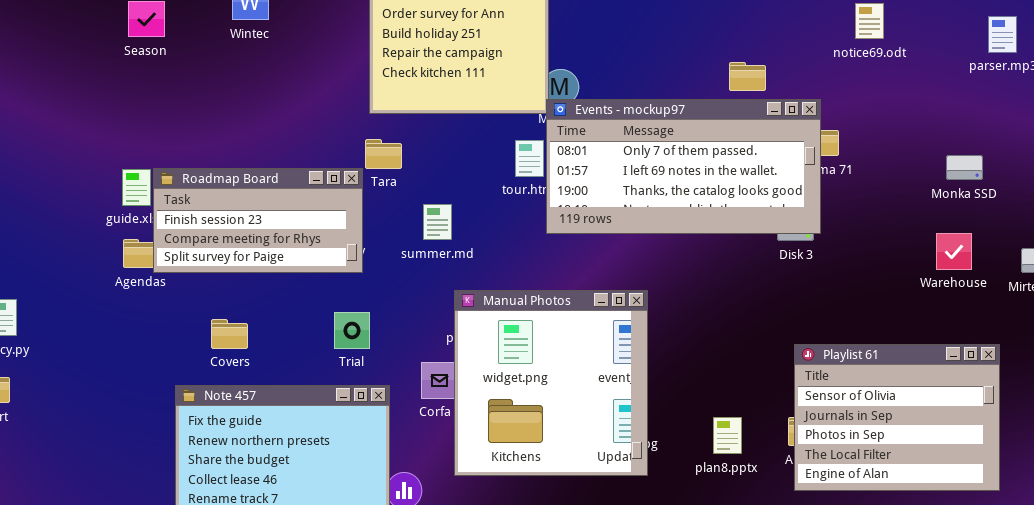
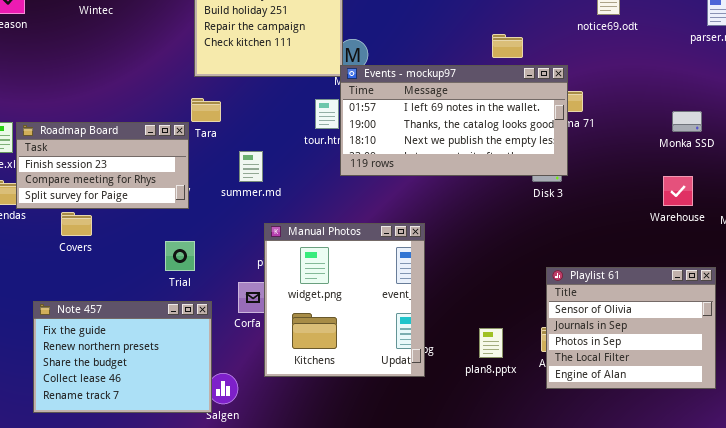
Events - mockup97: [546,99,821,234] -> [340,65,568,176], scrolled down 1 row
Covers: [211,319,248,349] -> [61,212,92,236], moved

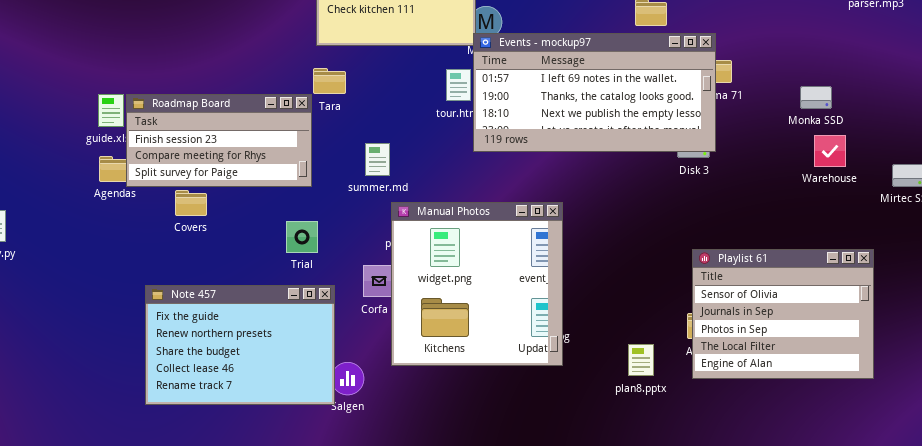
Monka SSD: [672,111,702,132] -> [800,86,832,109], moved
summer.md: [239,151,263,182] -> [365,143,390,176], moved
Warehouse: [663,176,693,206] -> [814,135,846,167], moved
plan8.pptx: [479,328,503,358] -> [628,344,654,376], moved

